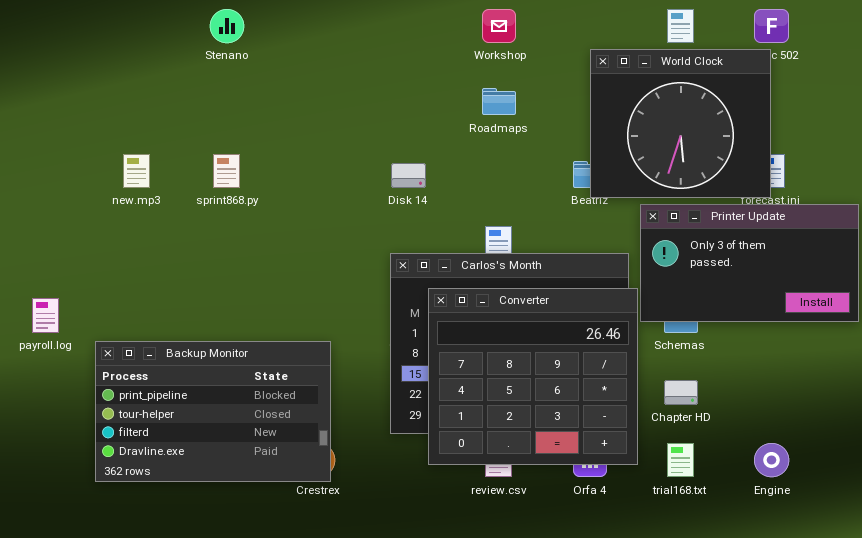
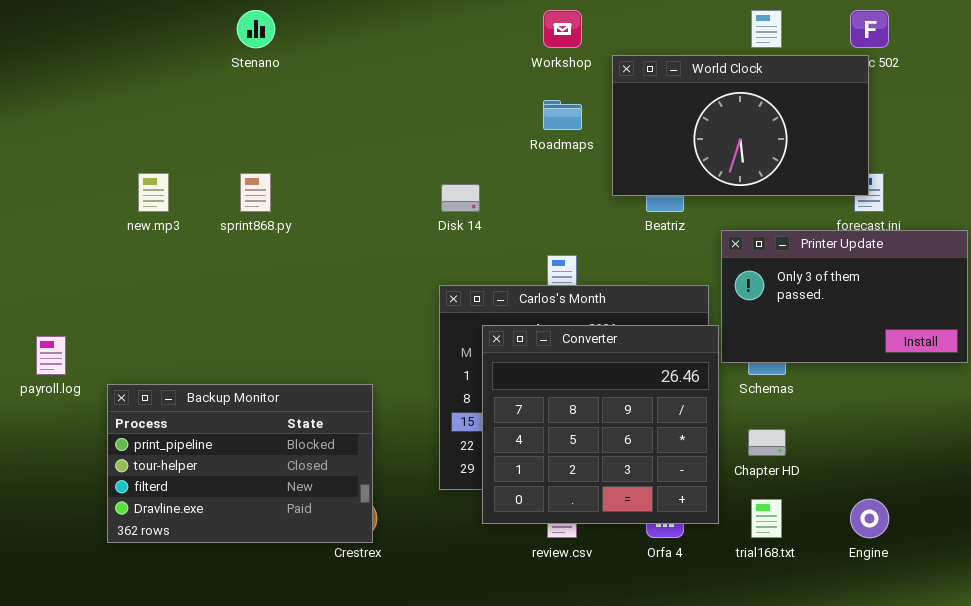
World Clock: [590,49,771,198] -> [612,55,869,196], resized

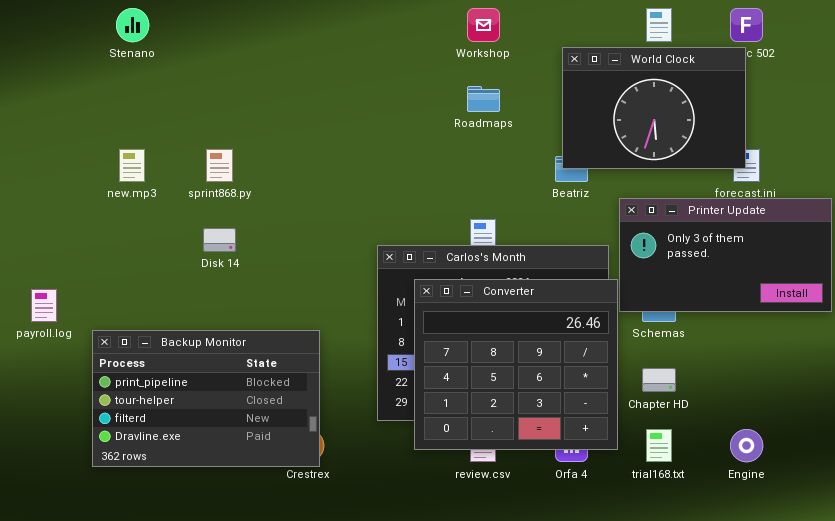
Stenano: [237,10,275,48] -> [116,8,149,42], moved
World Clock: [612,55,869,196] -> [562,47,746,169], resized
Disk 14: [441,184,480,212] -> [203,228,236,252], moved

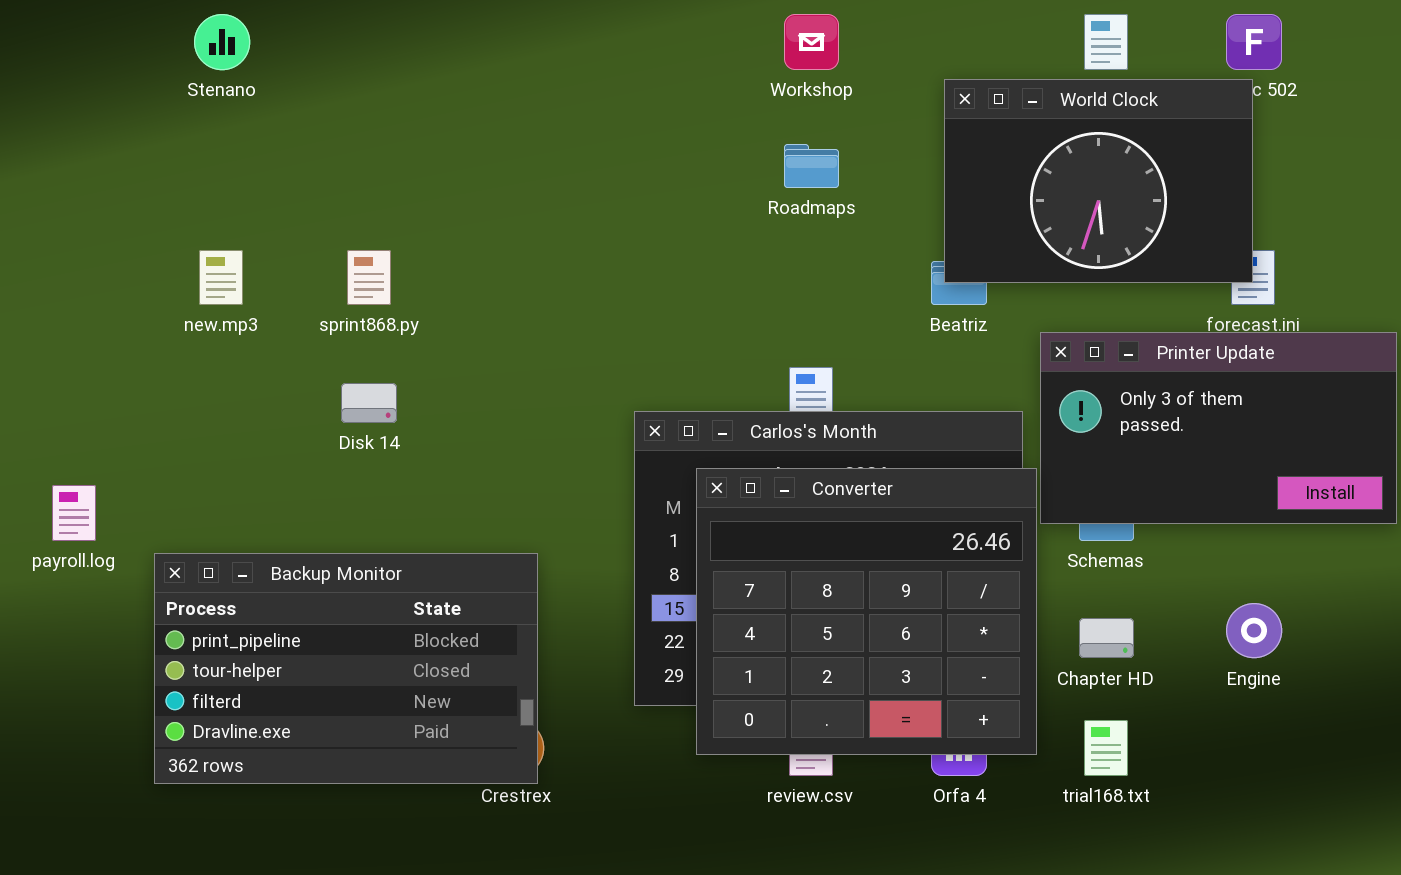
Engine: [730,429,763,462] -> [1226,603,1282,658], moved

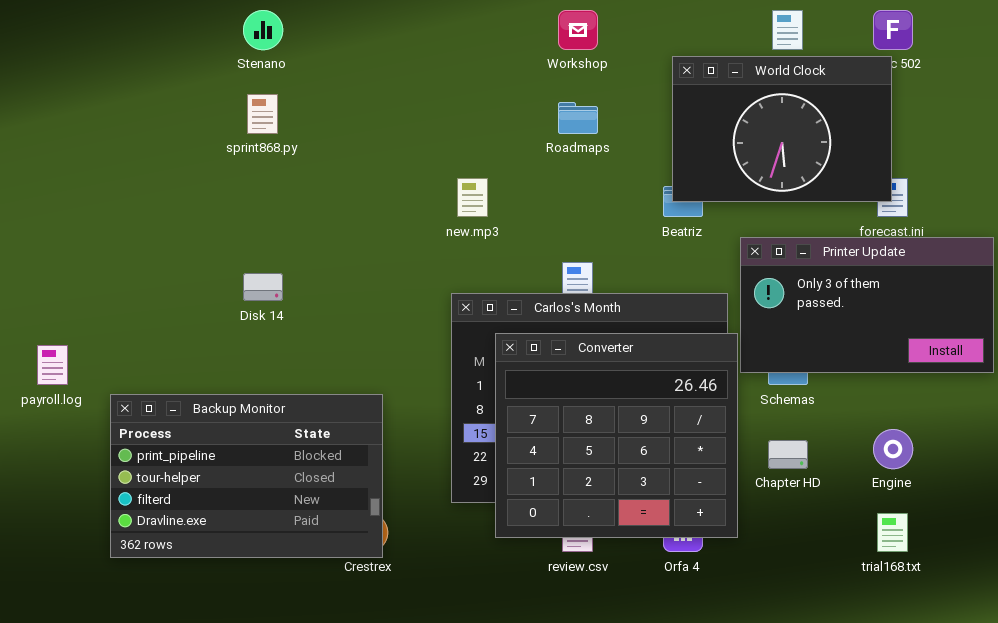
Stenano: [194,14,250,70] -> [243,10,283,50], moved
new.mp3: [199,250,243,305] -> [457,178,488,217], moved
sprint868.py: [347,250,391,305] -> [247,94,278,134], moved
trial168.txt: [1084,720,1128,776] -> [877,513,908,552], moved

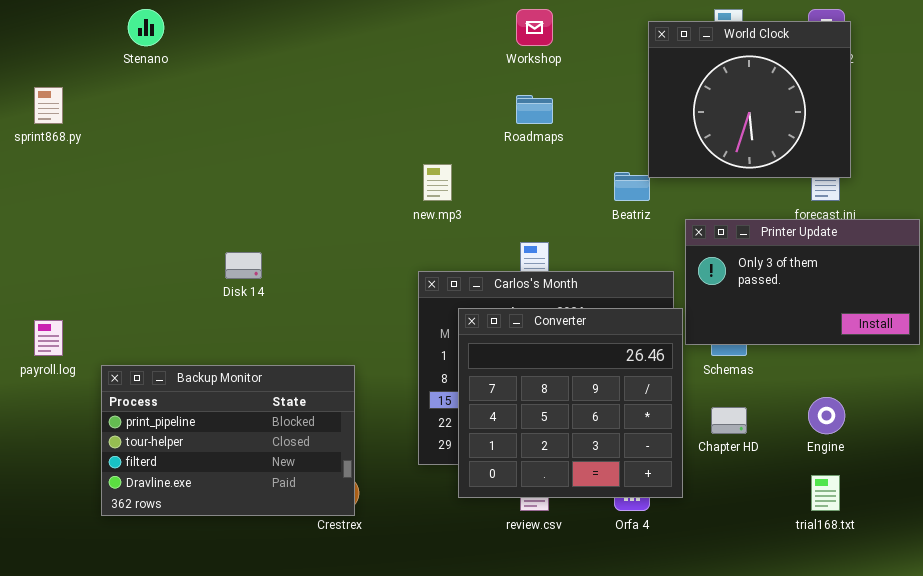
Stenano: [243,10,283,50] -> [128,9,164,46], moved
World Clock: [672,56,892,202] -> [648,21,851,178], moved, resized
sprint868.py: [247,94,278,134] -> [34,87,63,124], moved

